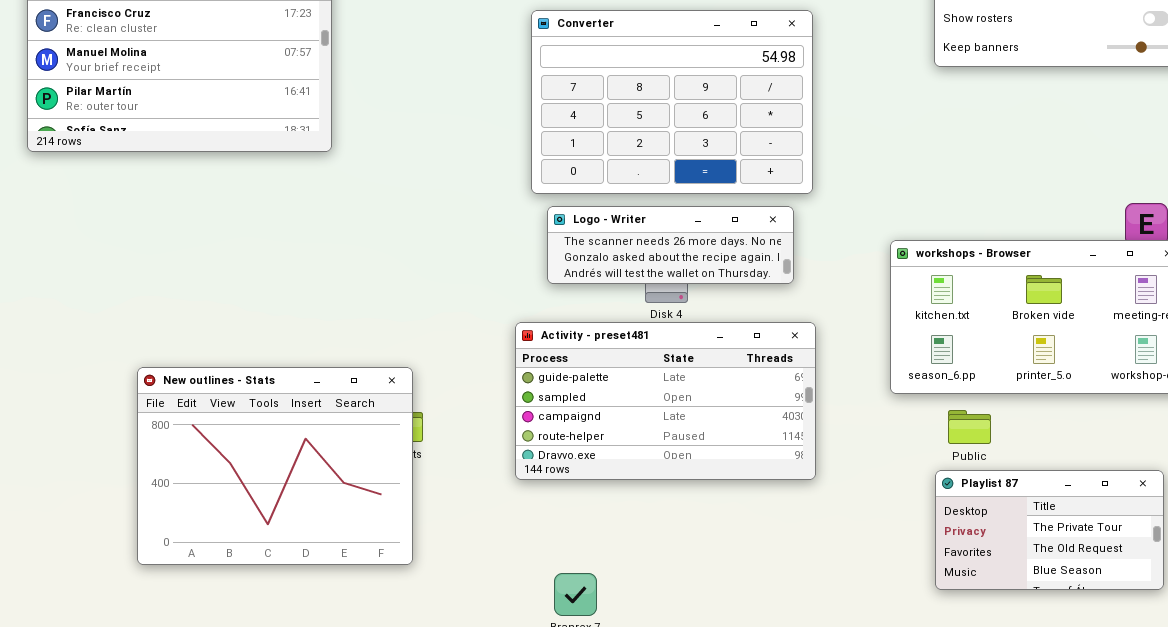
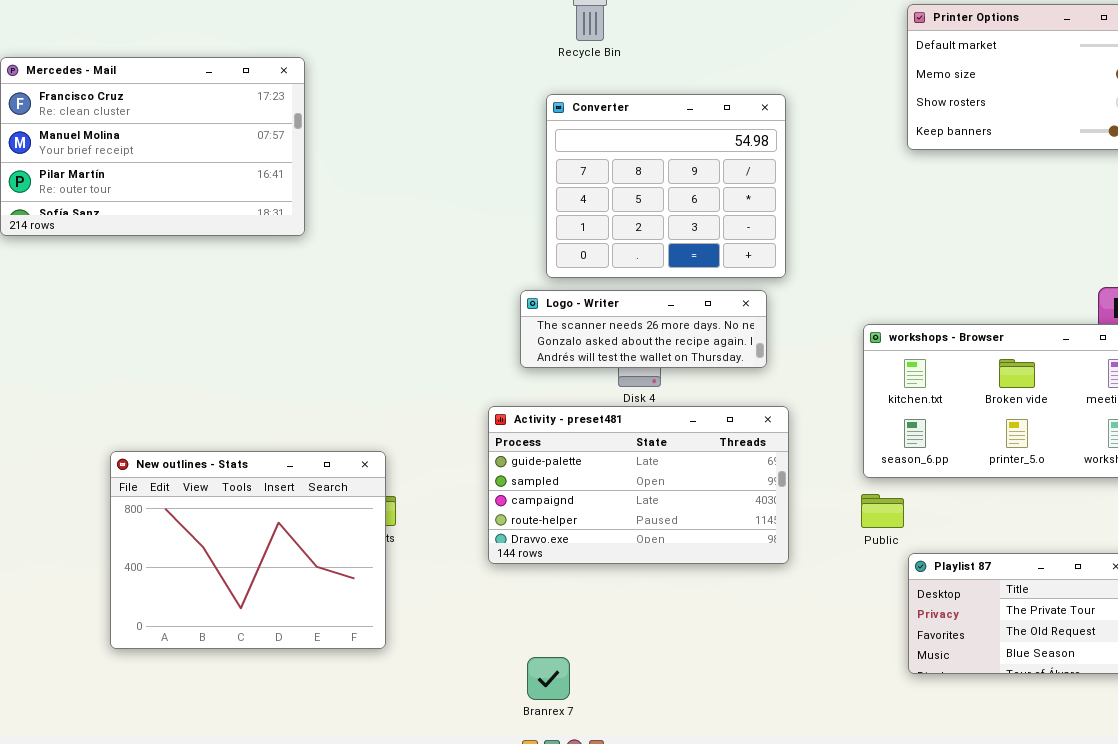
Converter: [531,10,813,194] -> [546,94,786,278], resized
Public: [948,410,991,444] -> [861,494,904,528], moved

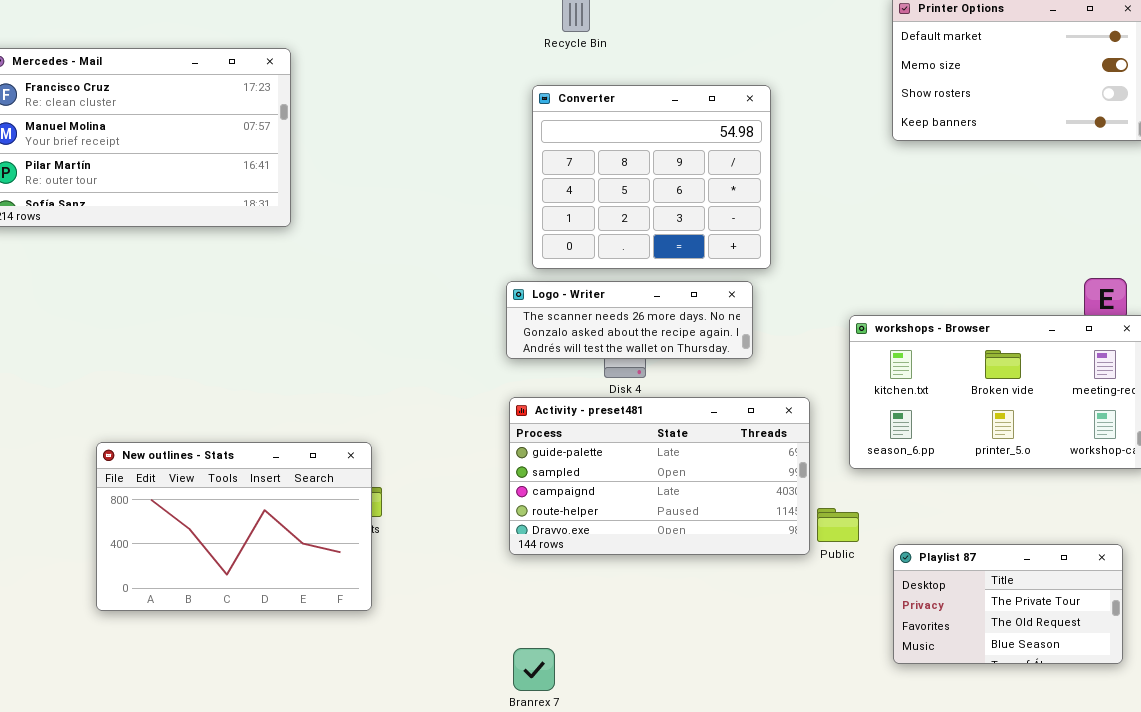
Activity - preset481: [488,406,789,564] -> [509,397,810,555], moved
New outlines - Stats: [110,451,386,649] -> [96,442,372,611], resized
Public: [861,494,904,528] -> [817,508,859,542], moved

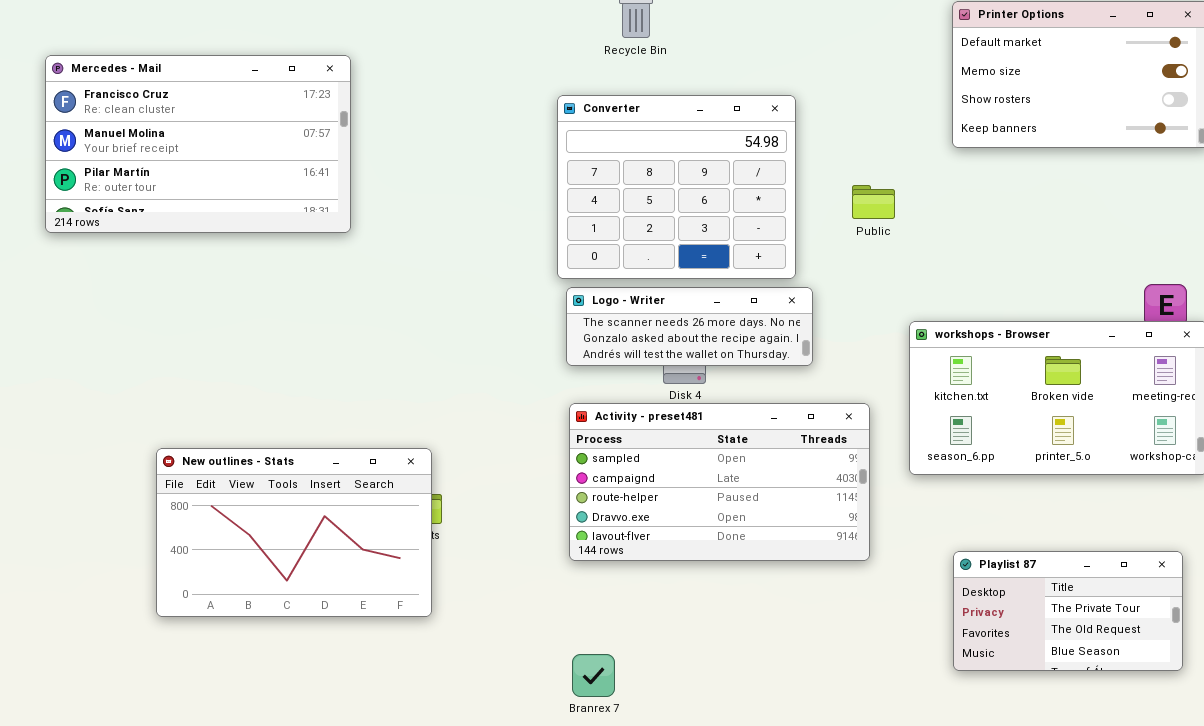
Converter: [532,85,771,269] -> [557,95,796,279], moved
Activity - preset481: [509,397,810,555] -> [569,403,870,561], scrolled down 1 row
Public: [817,508,859,542] -> [852,185,895,219], moved

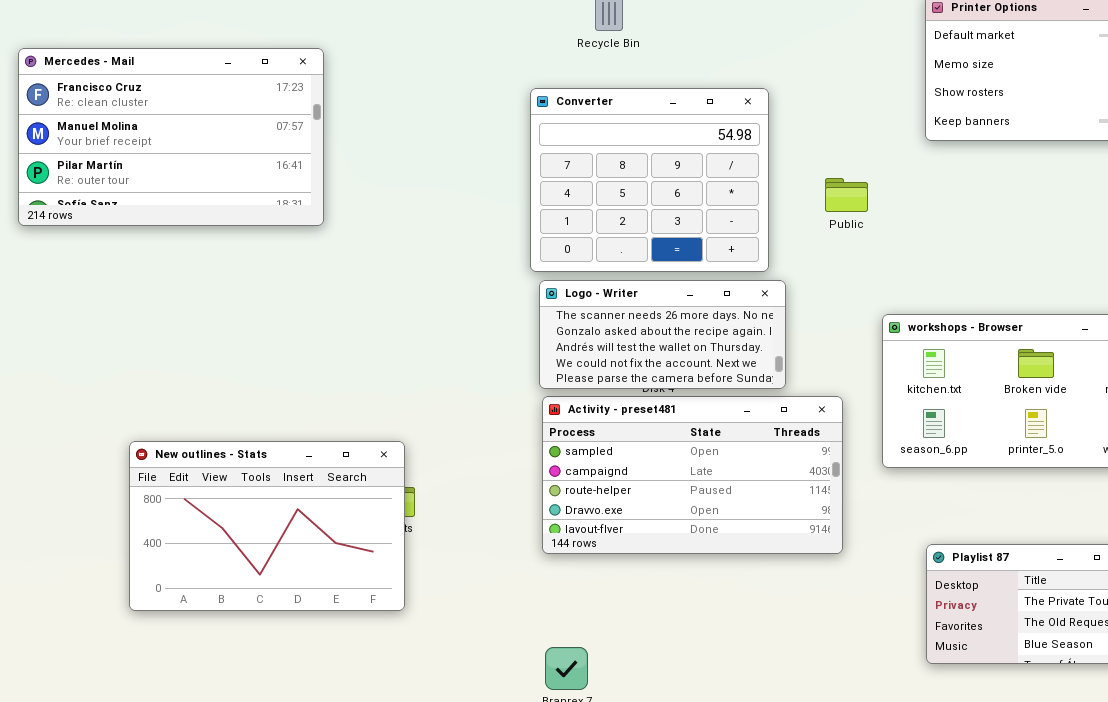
Logo - Writer: [566,287,813,366] -> [539,280,786,389], resized

